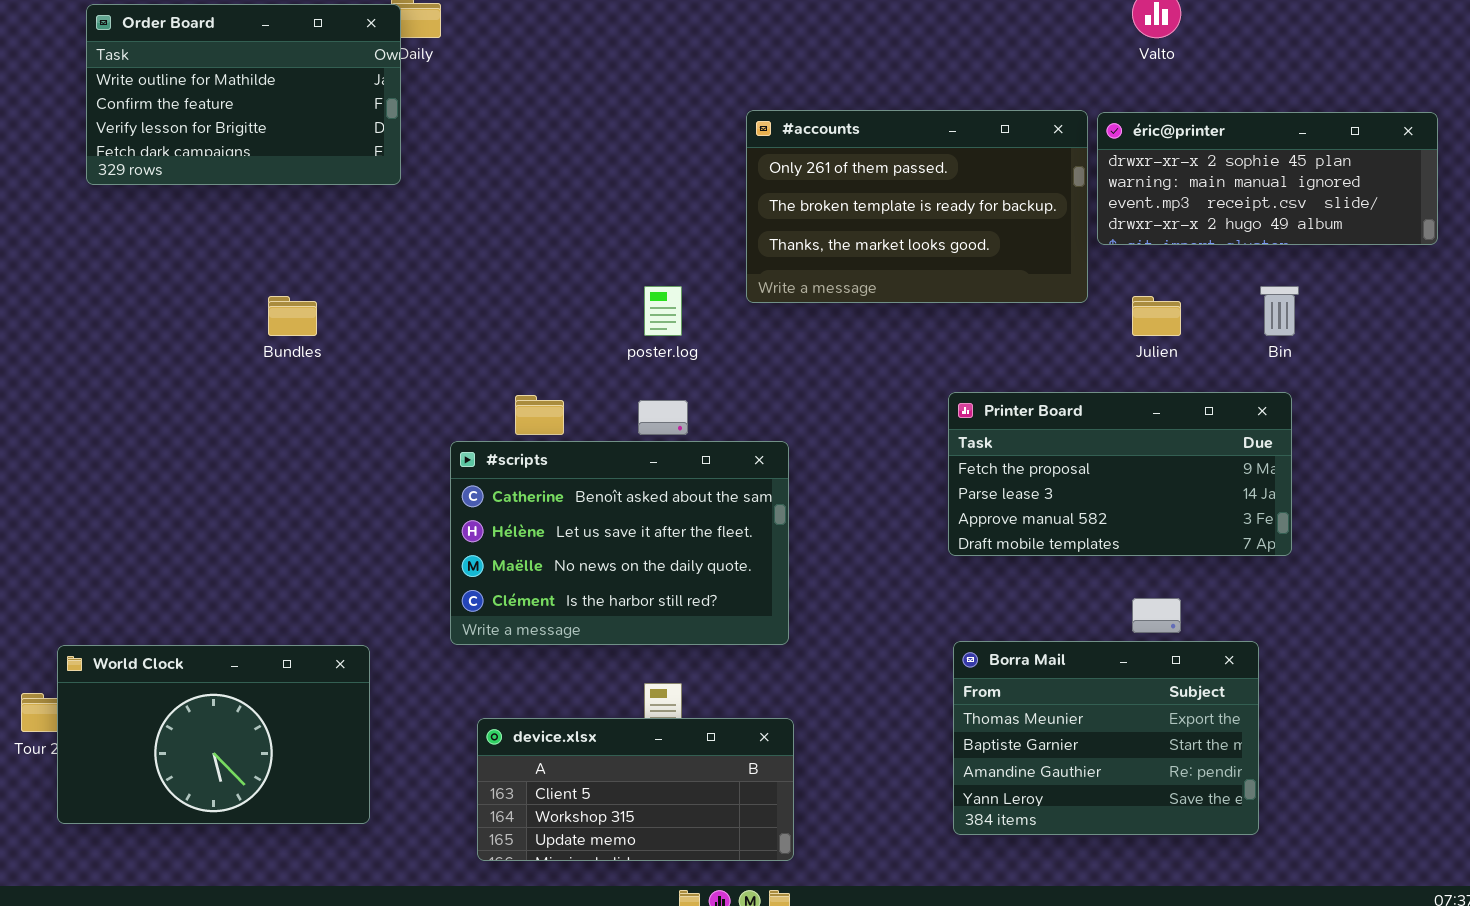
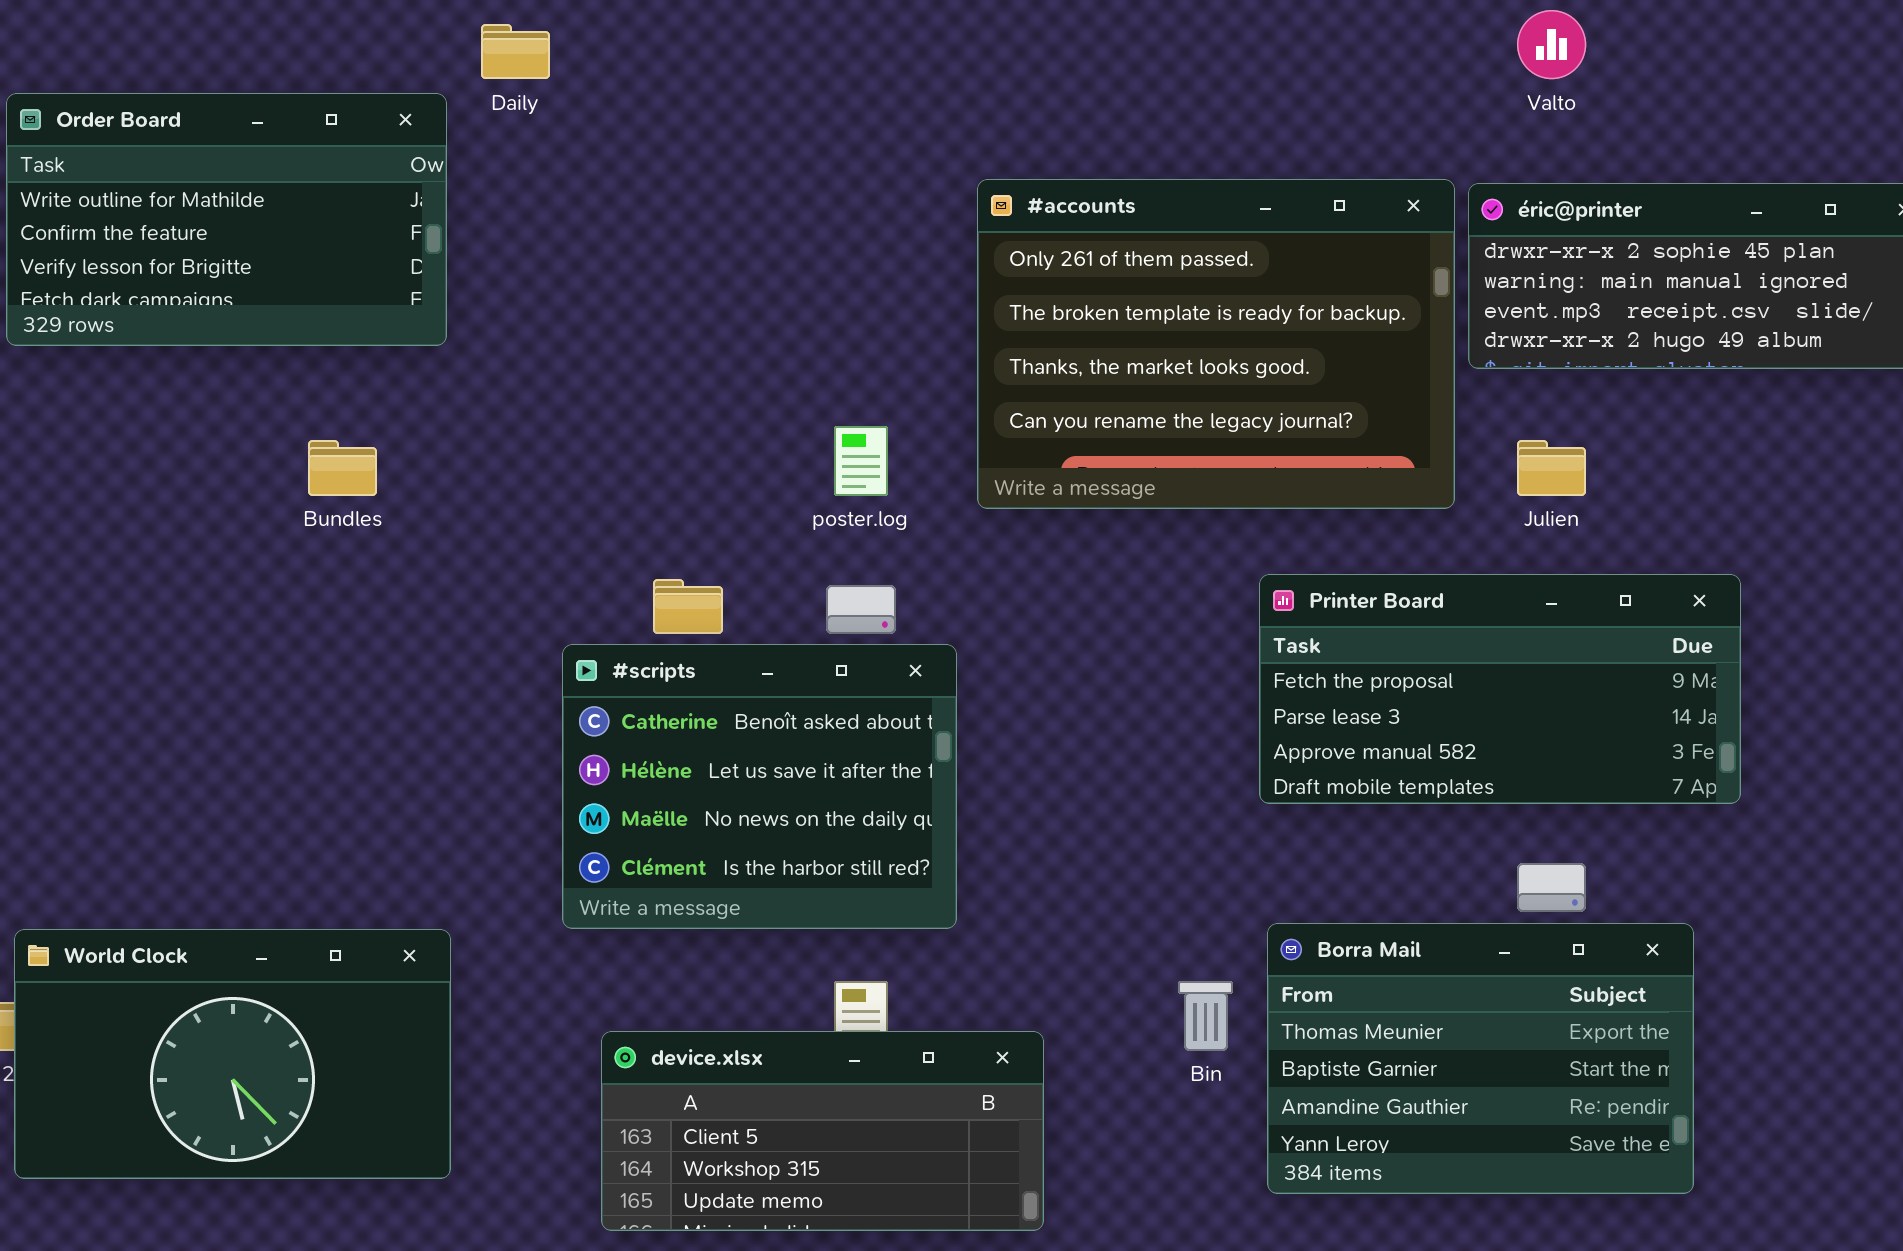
Order Board: [86,4,401,185] -> [6,93,447,346], moved
#accounts: [746,110,1088,303] -> [977,179,1455,509], resized
Bin: [1260,286,1299,336] -> [1178,981,1233,1051], moved
#scripts: [450,441,789,645] -> [562,644,957,929], resized

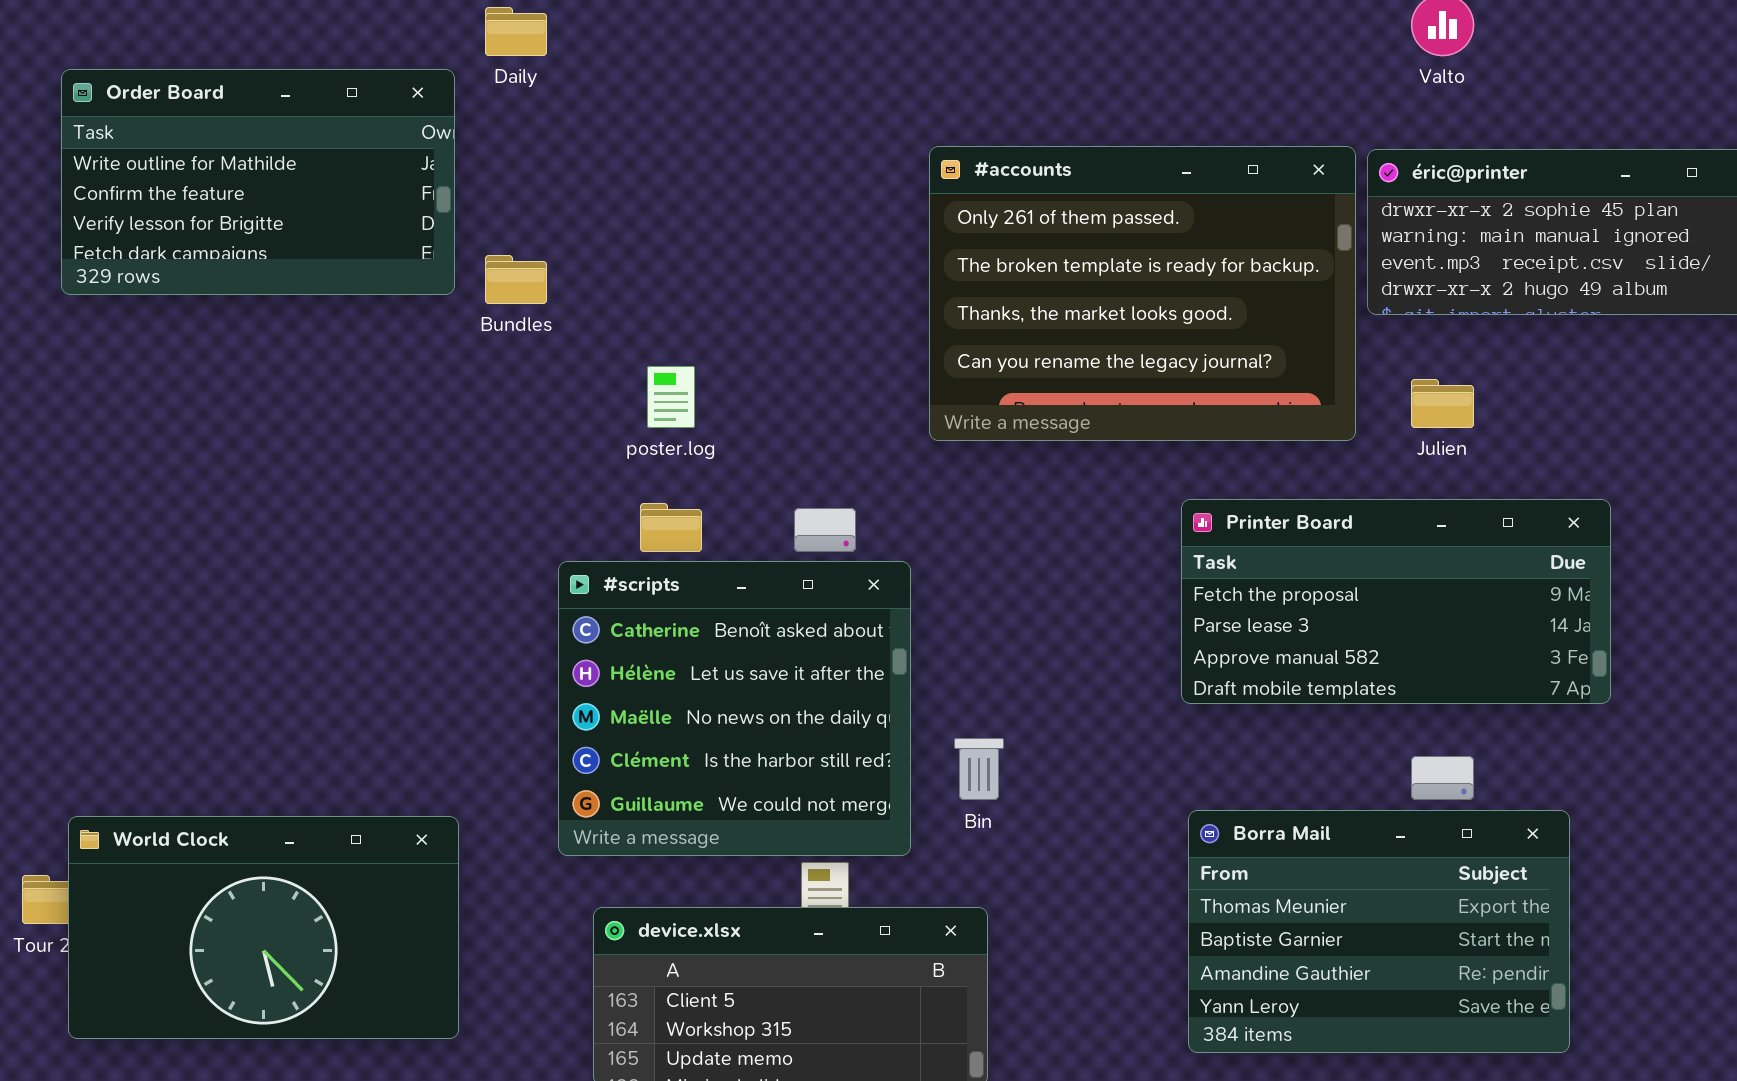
poster.log: [834,426,888,496] -> [647,366,695,428], moved
Bundles: [308,440,377,496] -> [485,255,547,304], moved
#scripts: [562,644,957,929] -> [558,561,911,856], resized
Bin: [1178,981,1233,1051] -> [954,738,1004,800], moved

